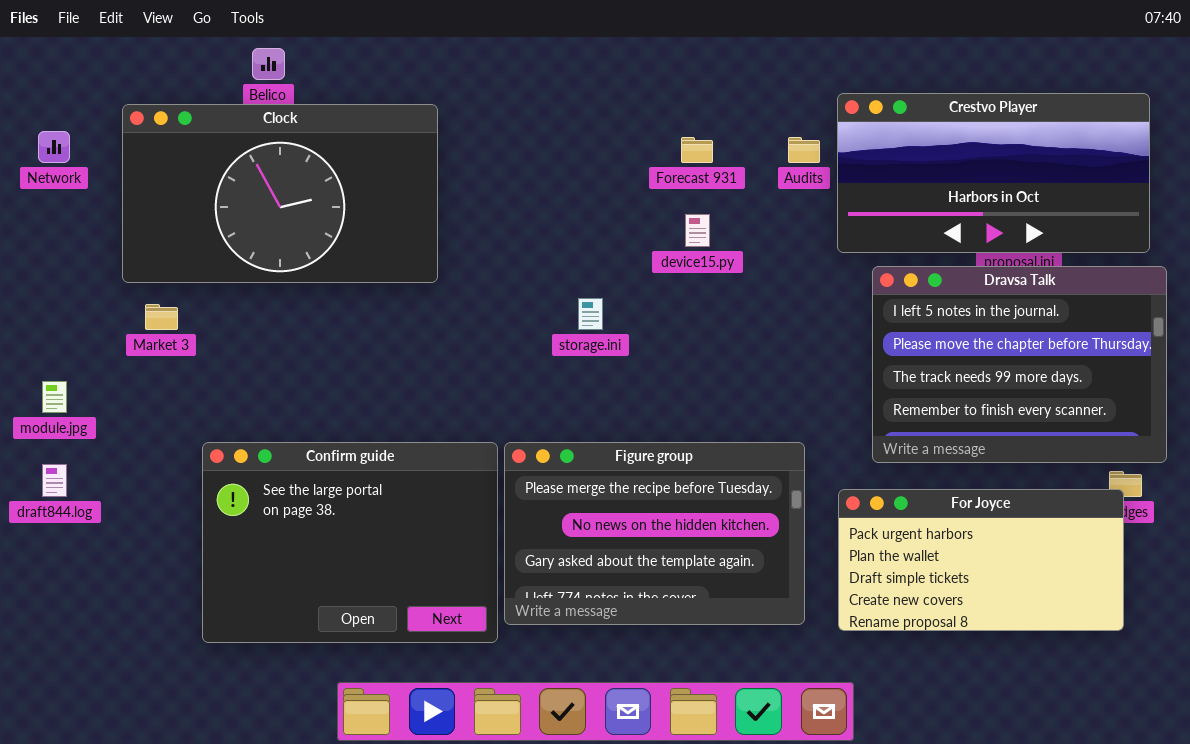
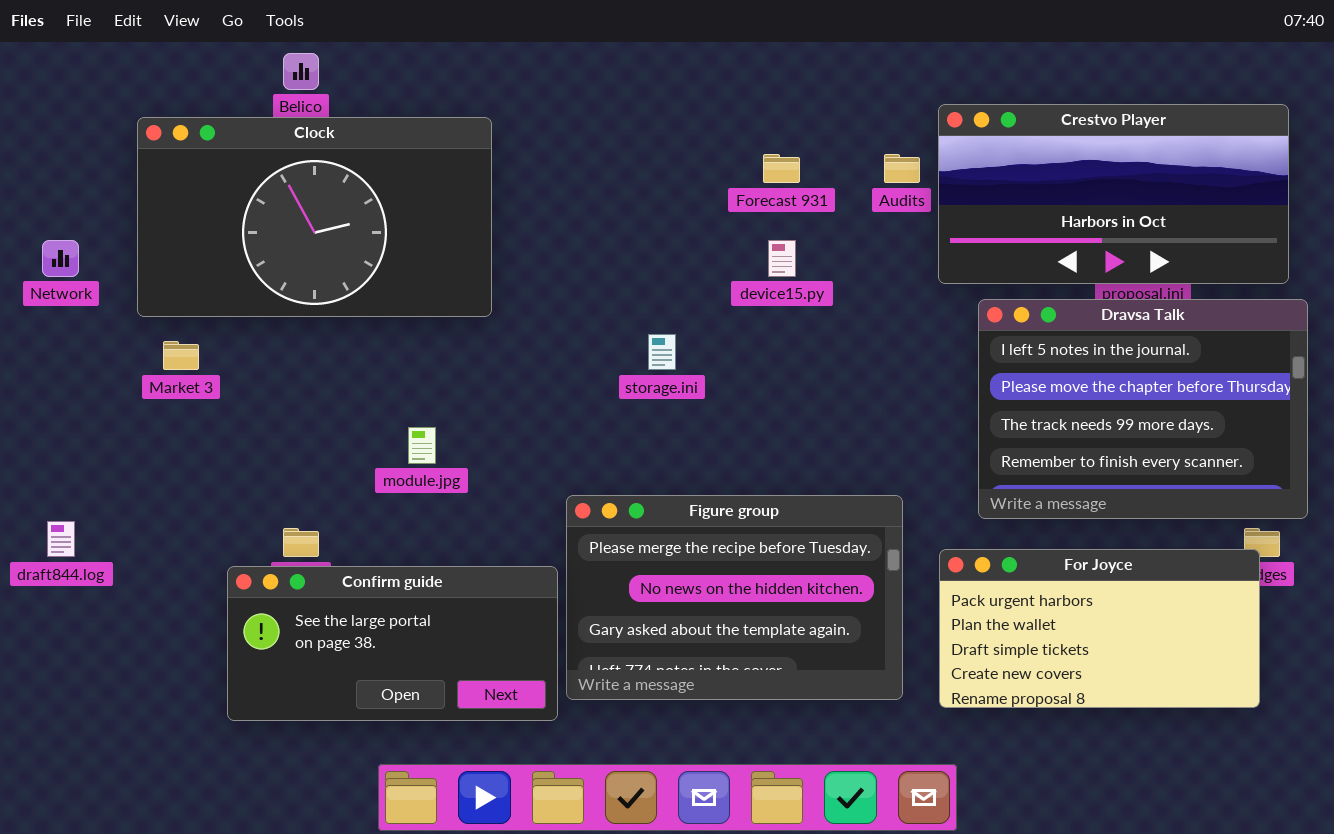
Network: [38,131,70,163] -> [42,240,79,277], moved
module.jpg: [42,381,67,413] -> [408,427,436,464], moved
Confirm guide: [202,442,498,643] -> [227,566,558,721], resized

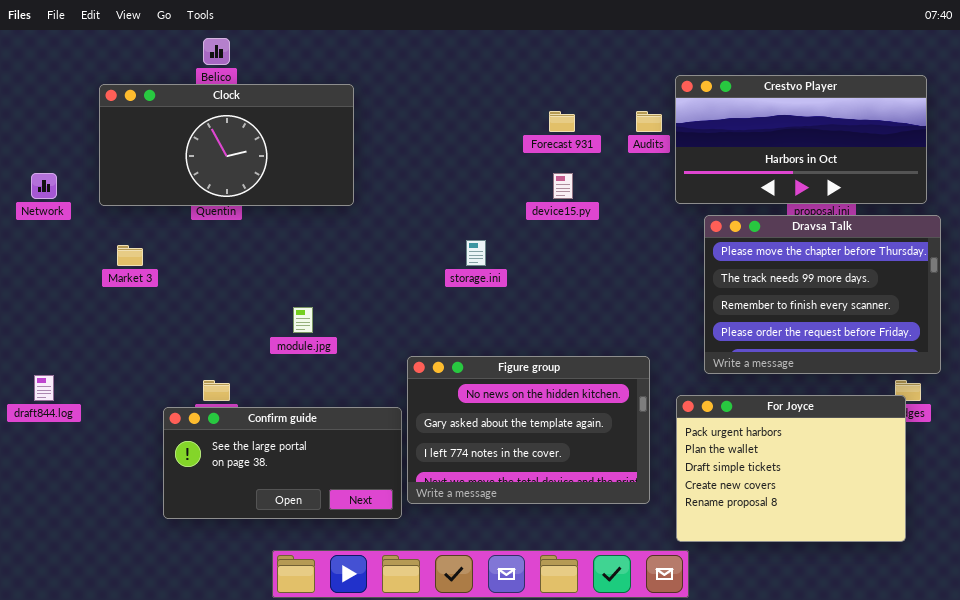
Clock: [137,117,492,317] -> [99,84,354,206], resized
Dravsa Talk: [978,299,1308,519] -> [704,215,941,374], scrolled down 1 row
Figure group: [566,495,903,700] -> [407,356,650,504], scrolled down 1 row
For Joyce: [939,549,1260,708] -> [676,395,906,542], resized

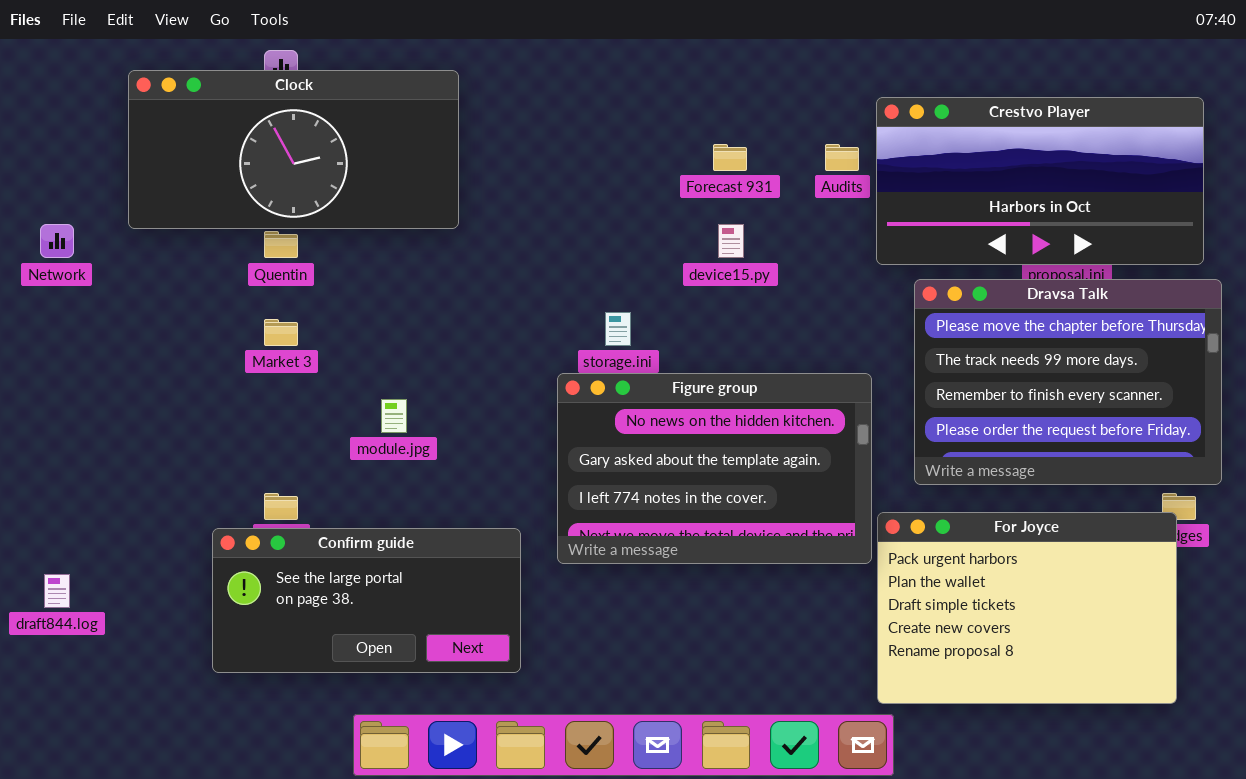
Clock: [99,84,354,206] -> [128,70,459,229], moved
Market 3: [117,245,143,266] -> [264,319,298,346], moved
Figure group: [407,356,650,504] -> [557,373,872,564], moved
draft844.log: [34,375,54,401] -> [44,574,70,608], moved

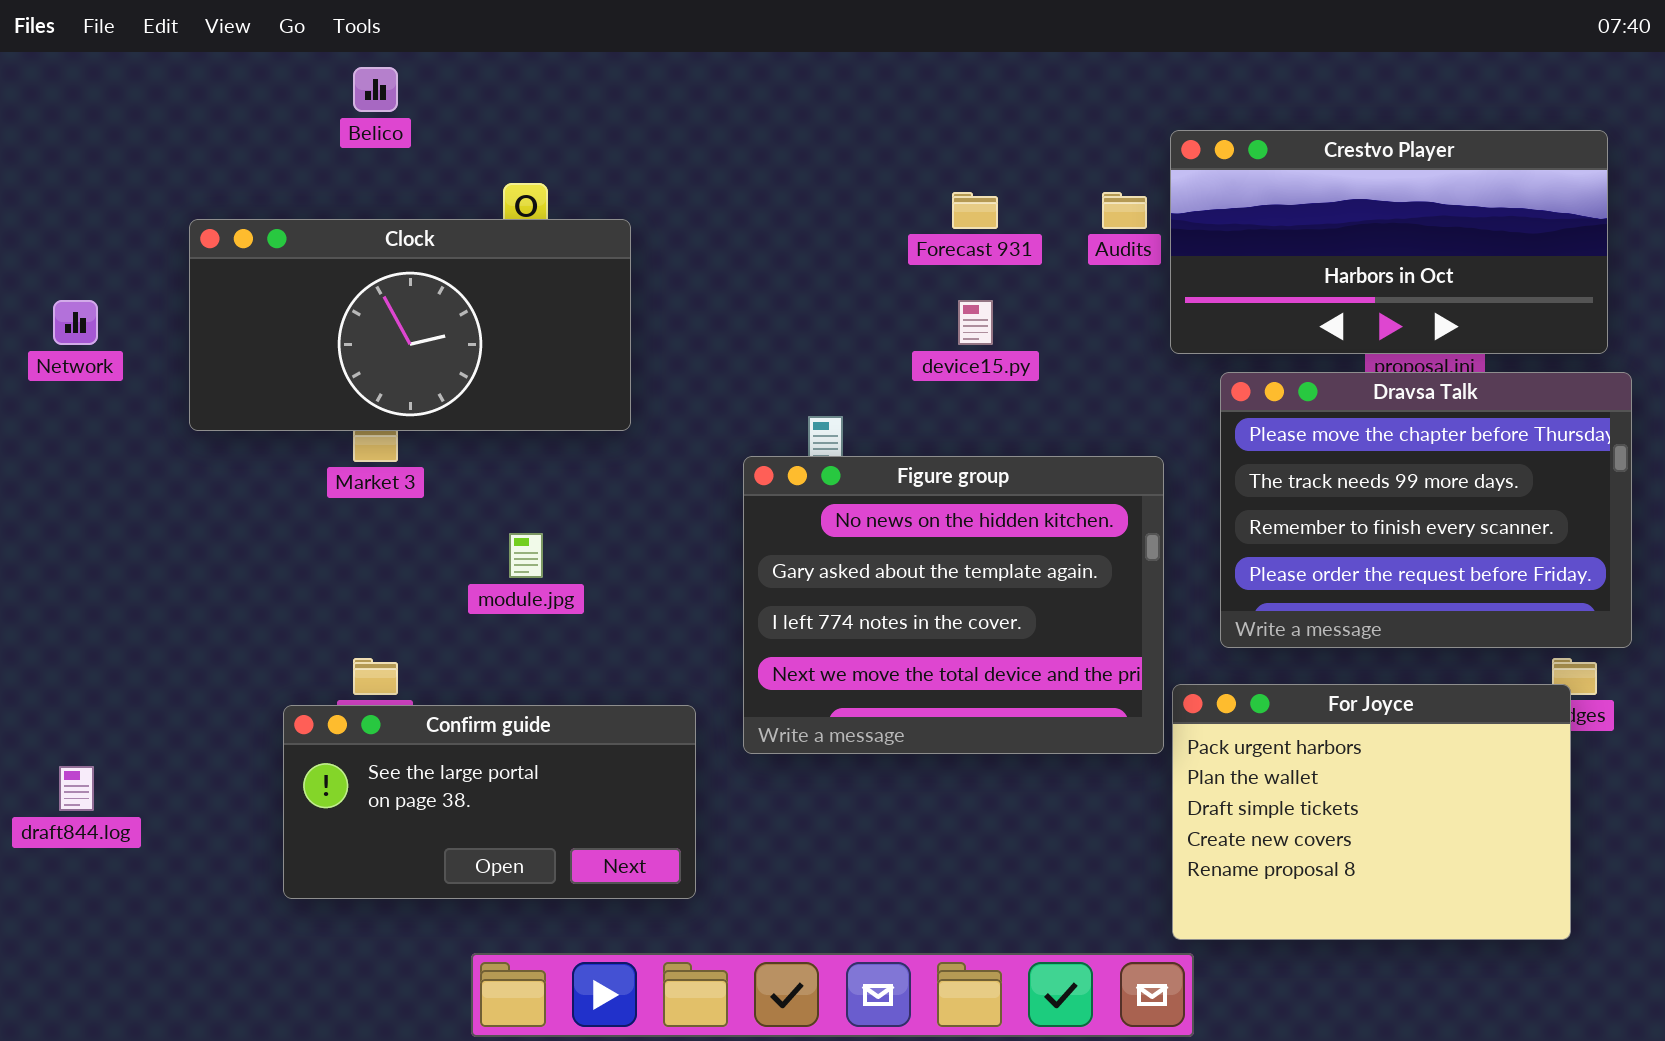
Clock: [128,70,459,229] -> [189,219,631,431], moved
Figure group: [557,373,872,564] -> [743,456,1164,754], resized

